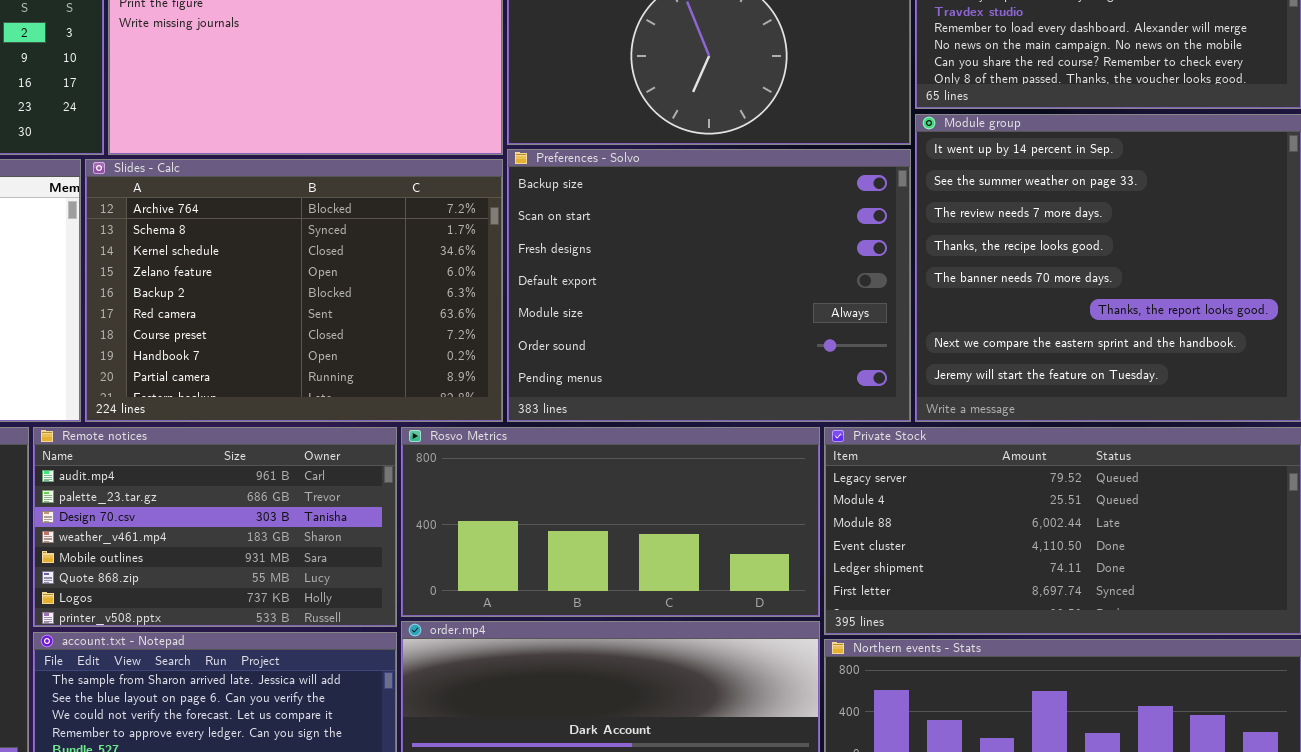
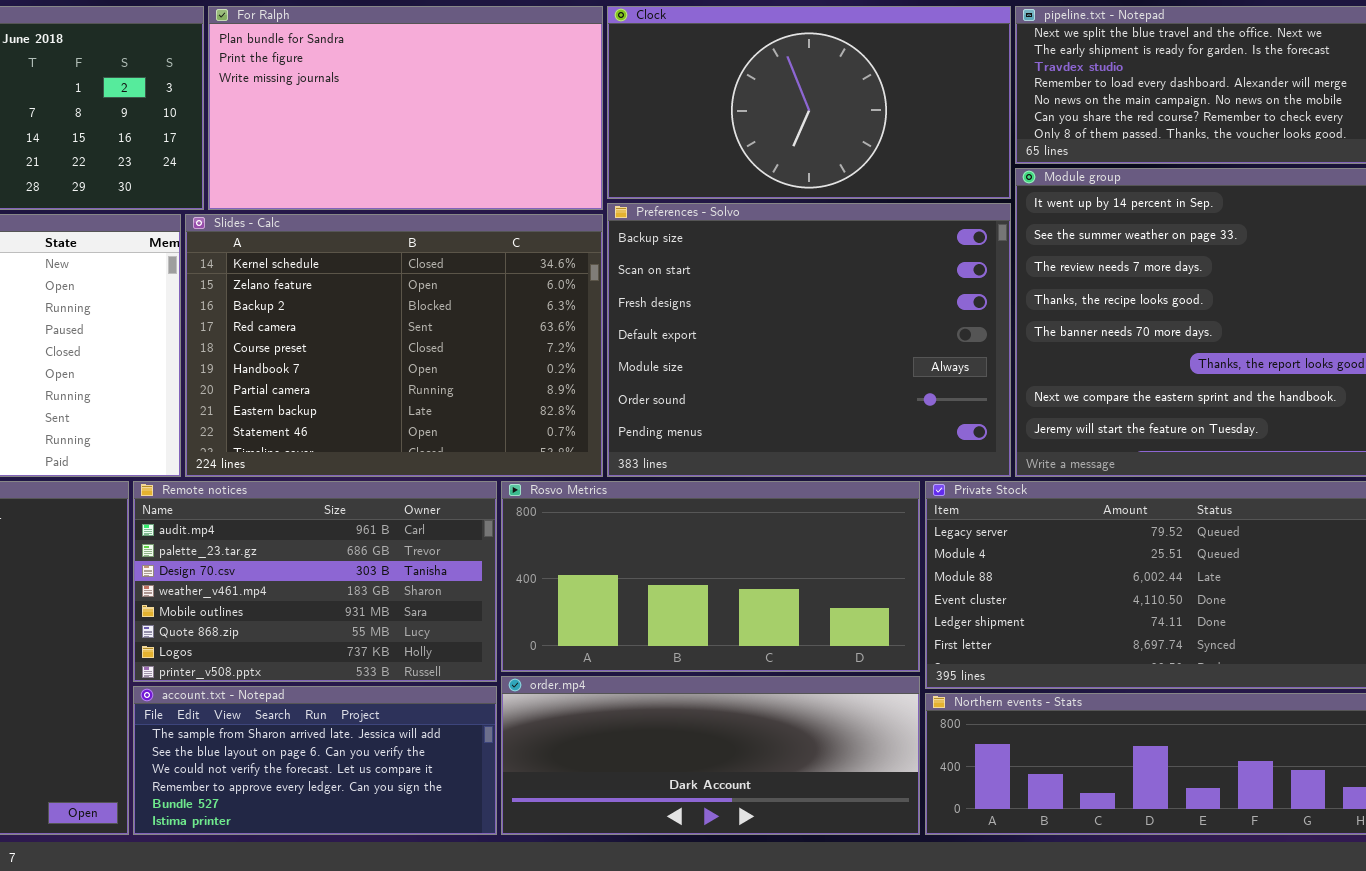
Slides - Calc: [85,159,503,422] -> [185,214,603,477], scrolled down 2 rows

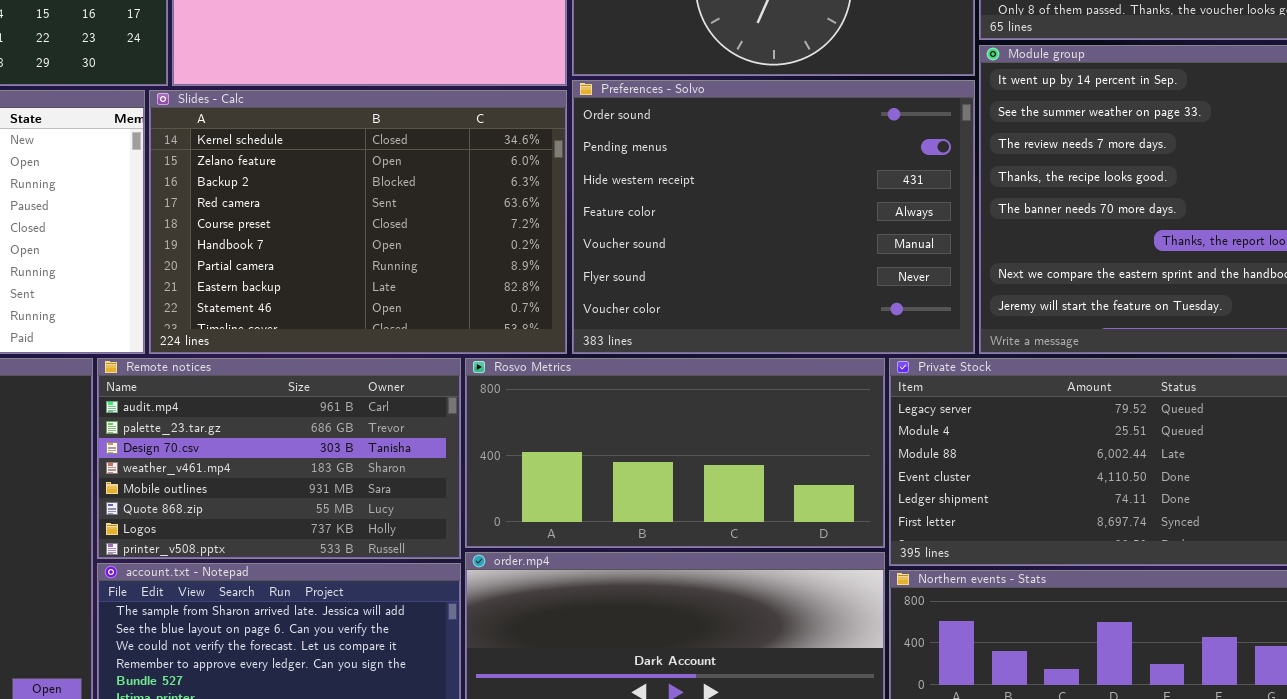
Preferences - Solvo: [607,203,1011,477] -> [572,80,975,354], scrolled down 5 rows

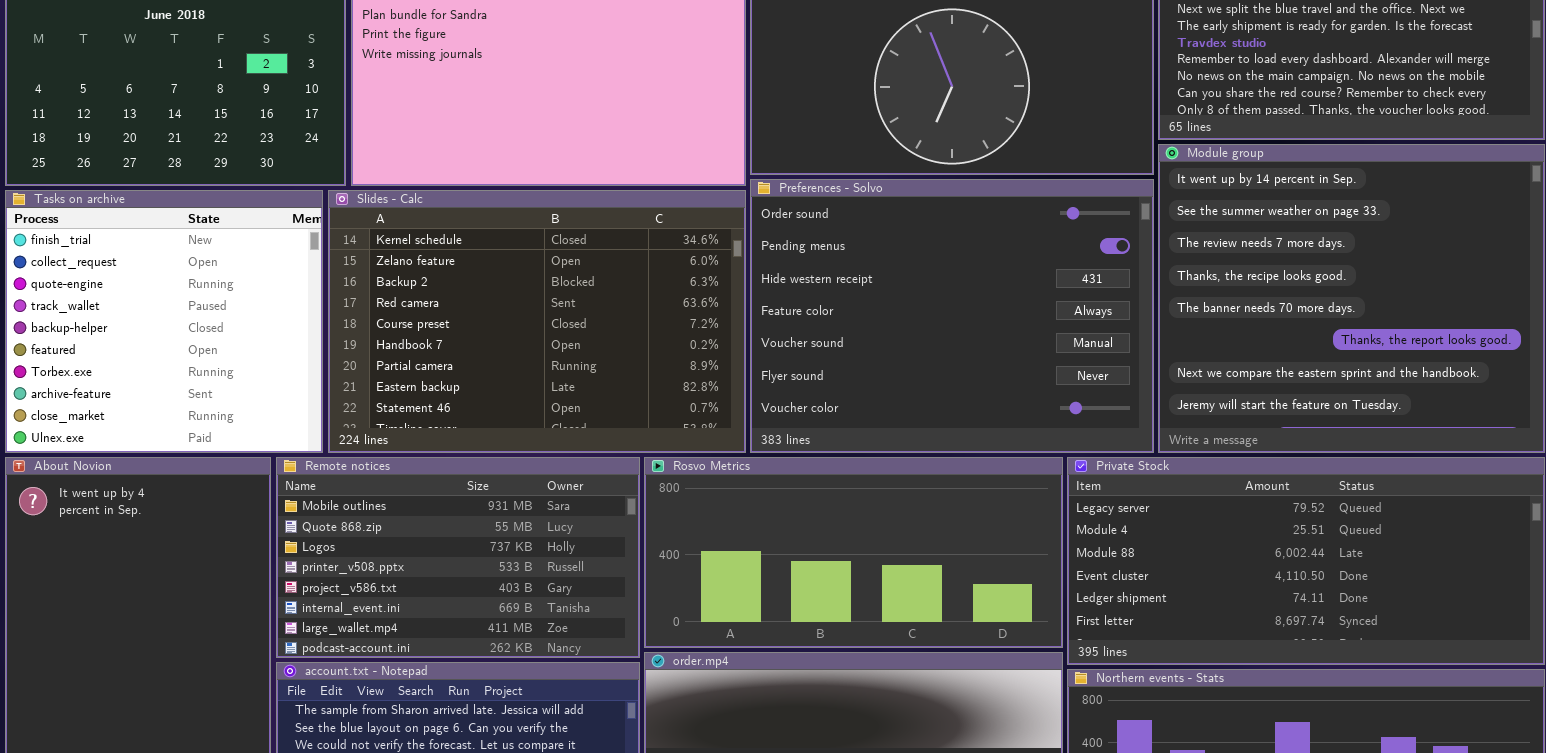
Remote notices: [97,358,461,559] -> [276,457,640,658], scrolled down 4 rows

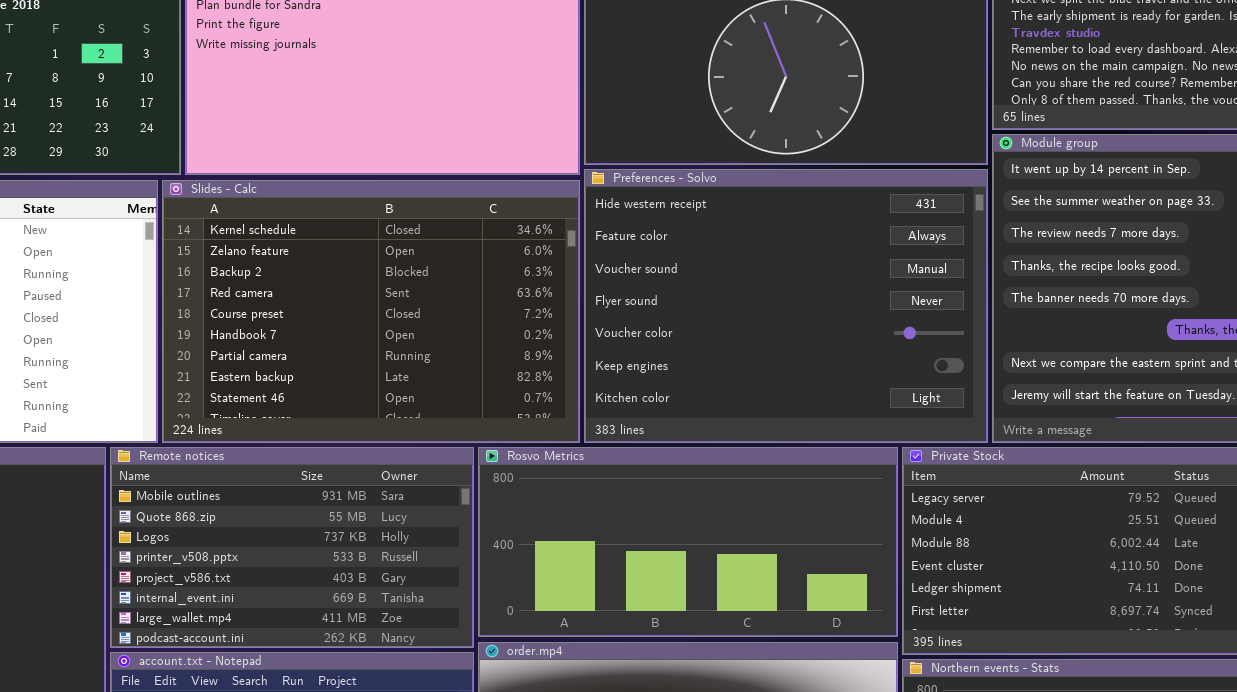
Preferences - Solvo: [750,179,1154,453] -> [584,169,988,443], scrolled down 2 rows

